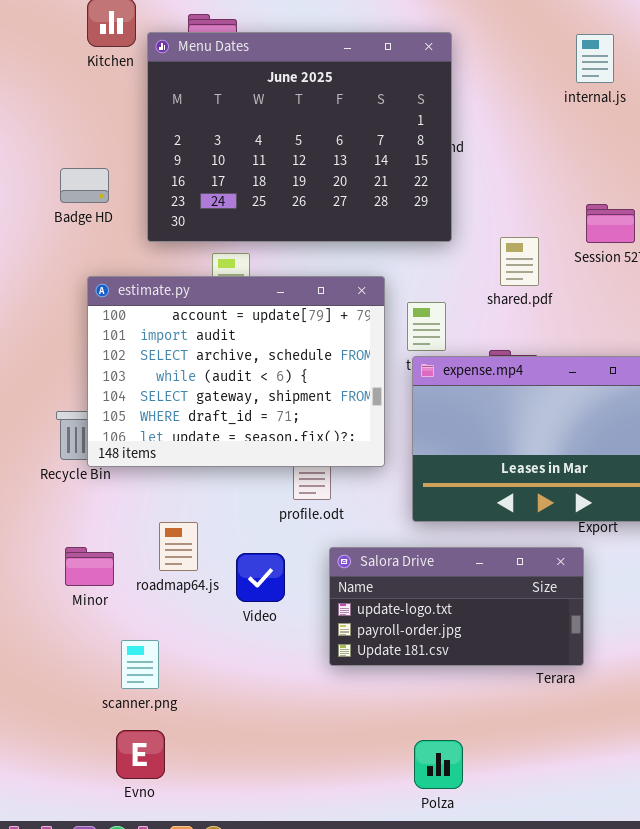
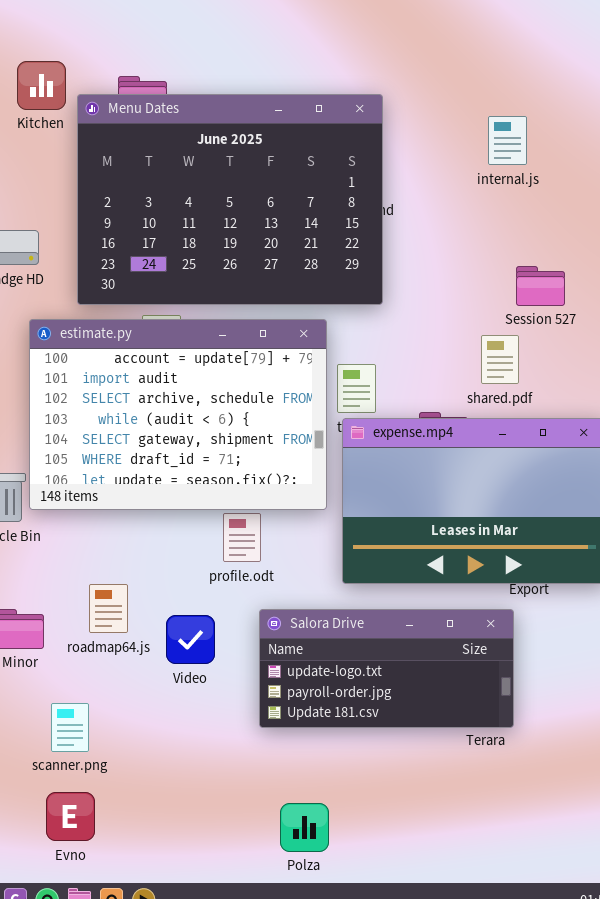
internal.js: [576,34,614,83] -> [488,116,527,165], moved
shared.pdf: [500,237,539,286] -> [481,335,519,384], moved
estimate.py: [87,276,385,467] -> [29,319,327,510], moved
Polza: [414,740,463,789] -> [280,803,329,852], moved

